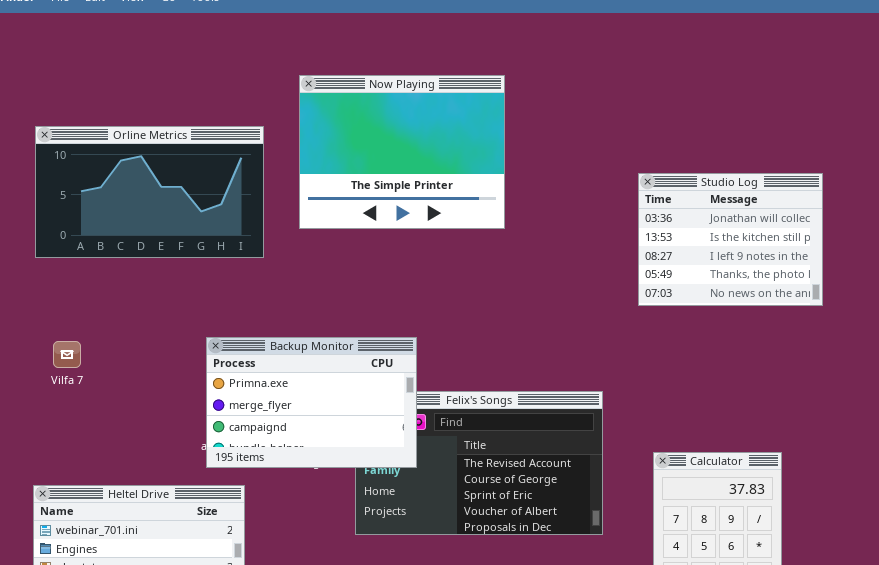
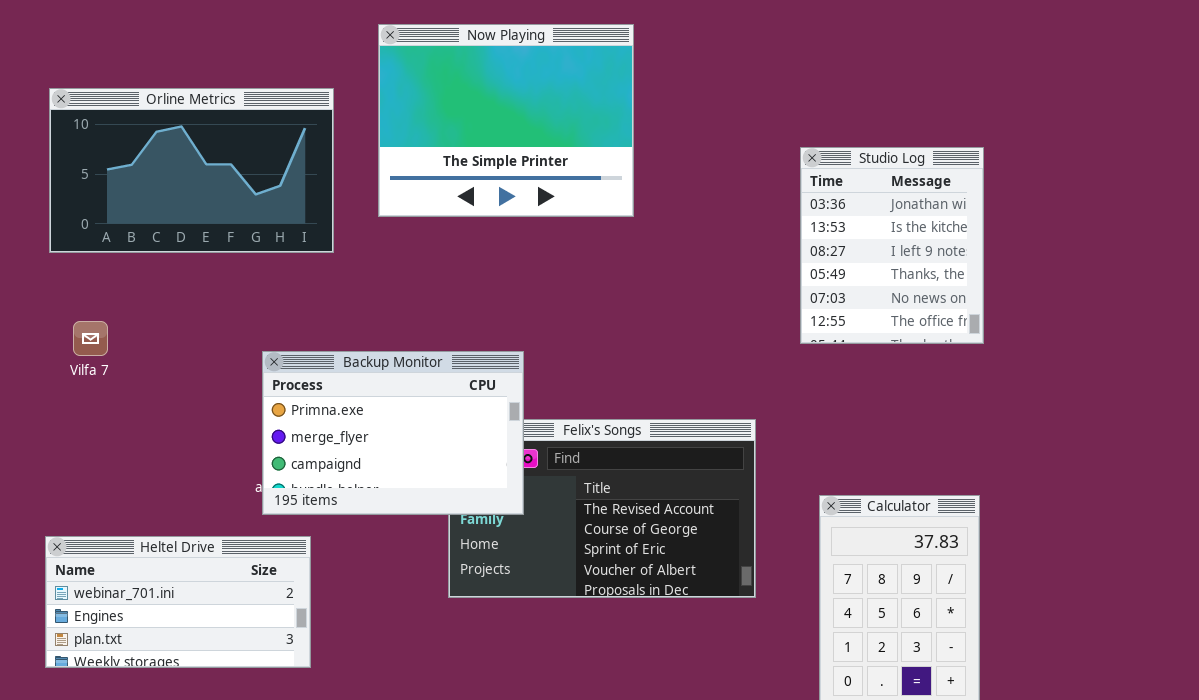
Studio Log: [638,173,823,306] -> [800,147,984,344], resized
Vilfa 7: [53,341,81,368] -> [73,321,108,356], moved

